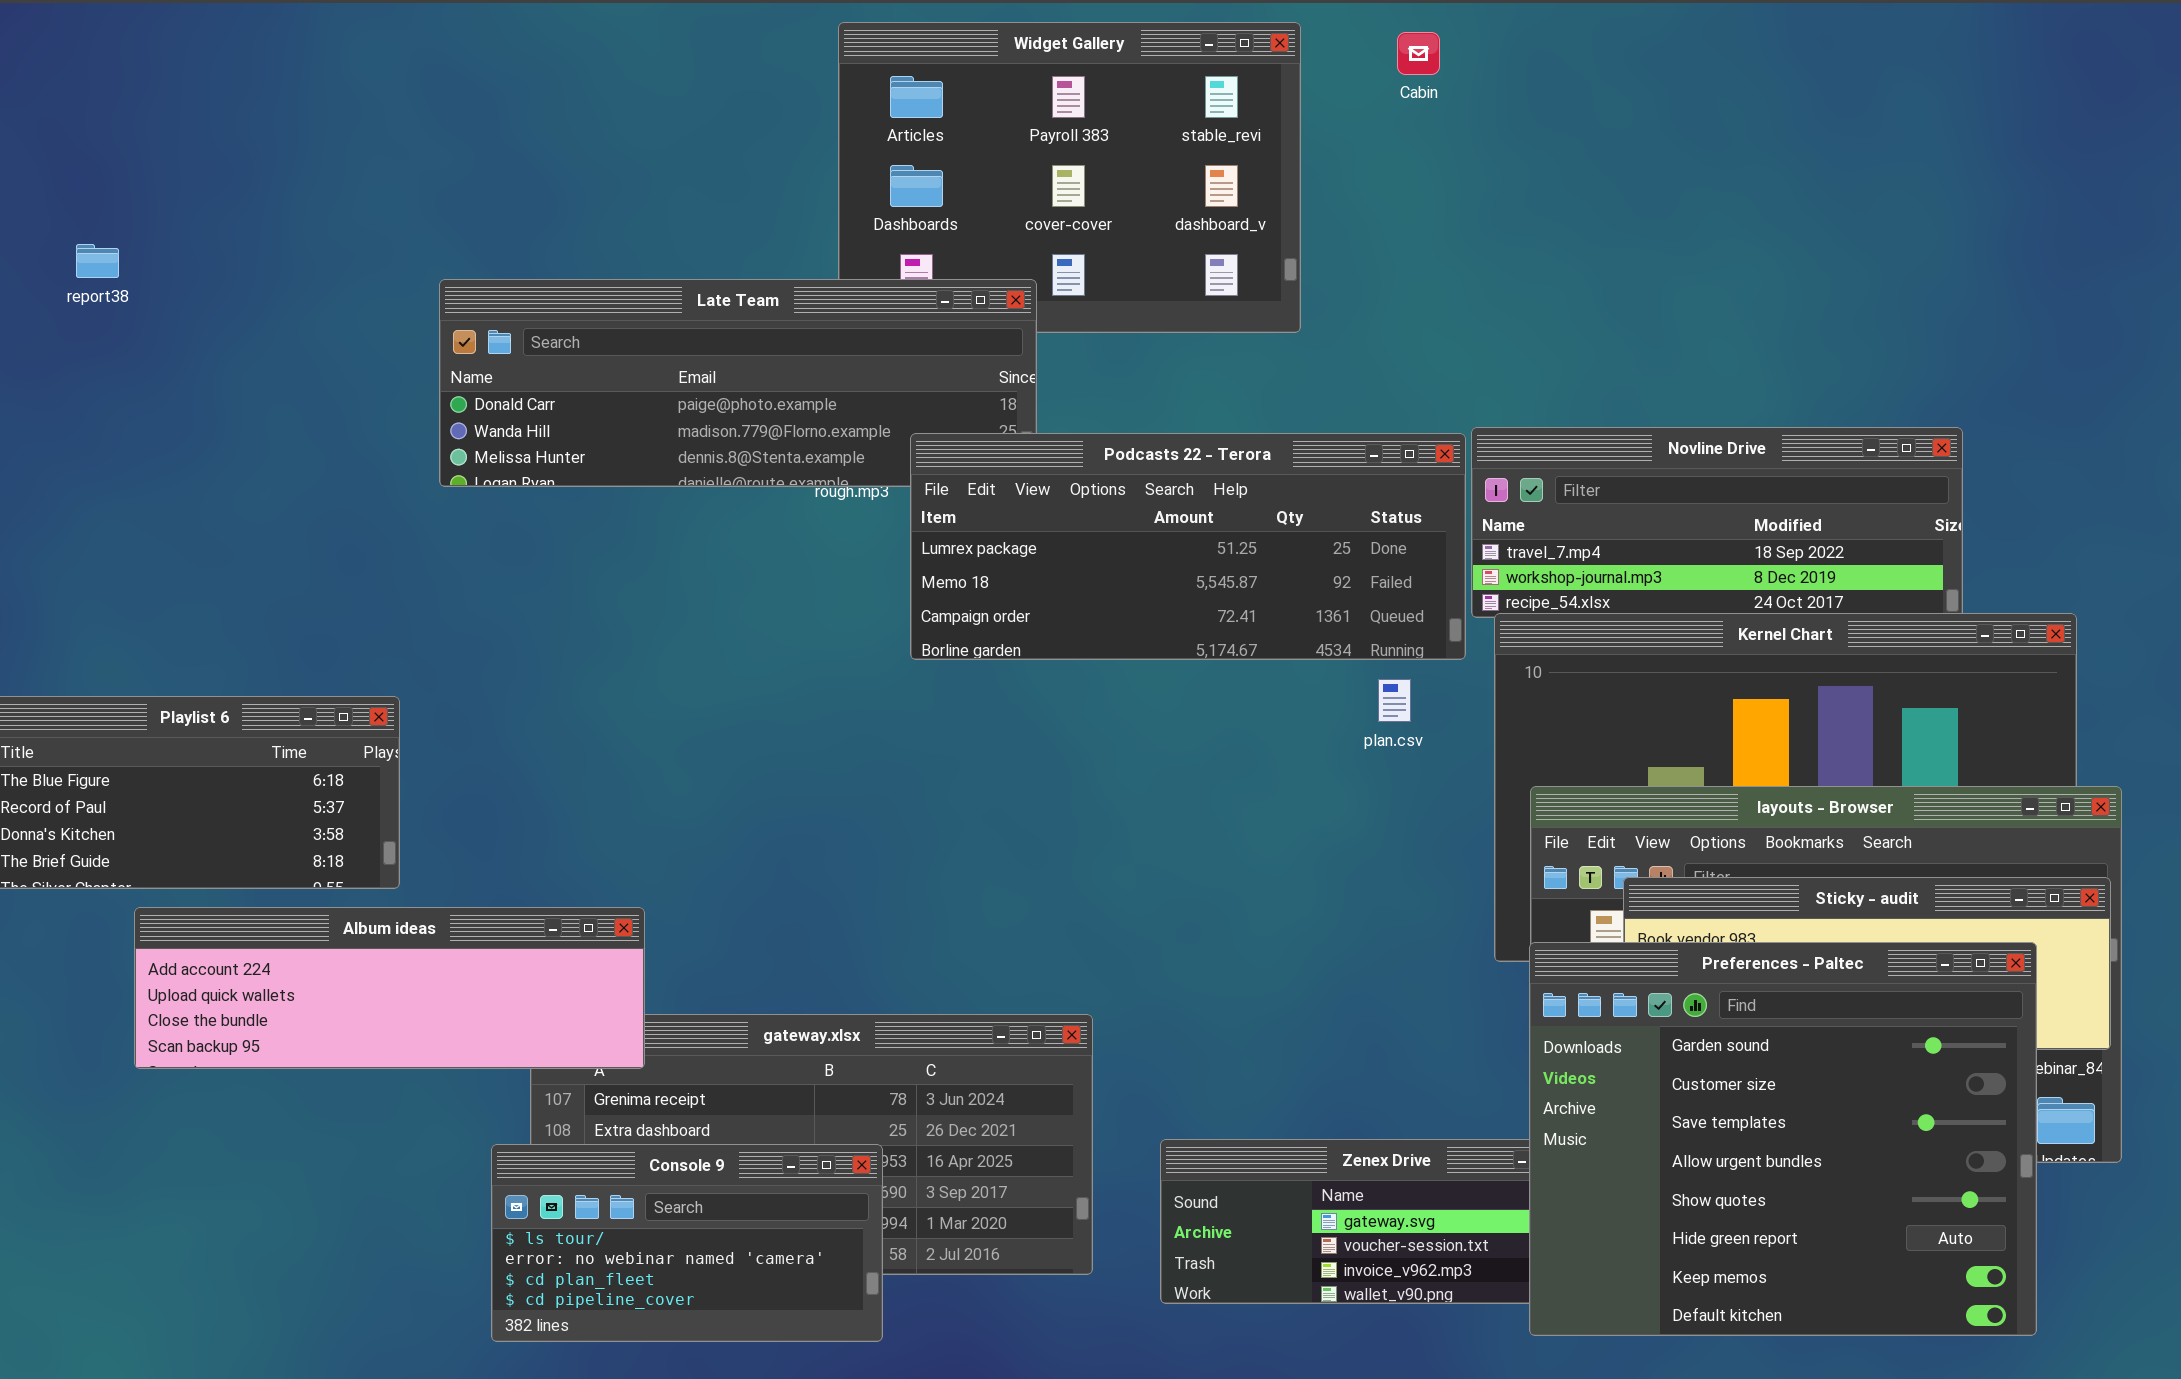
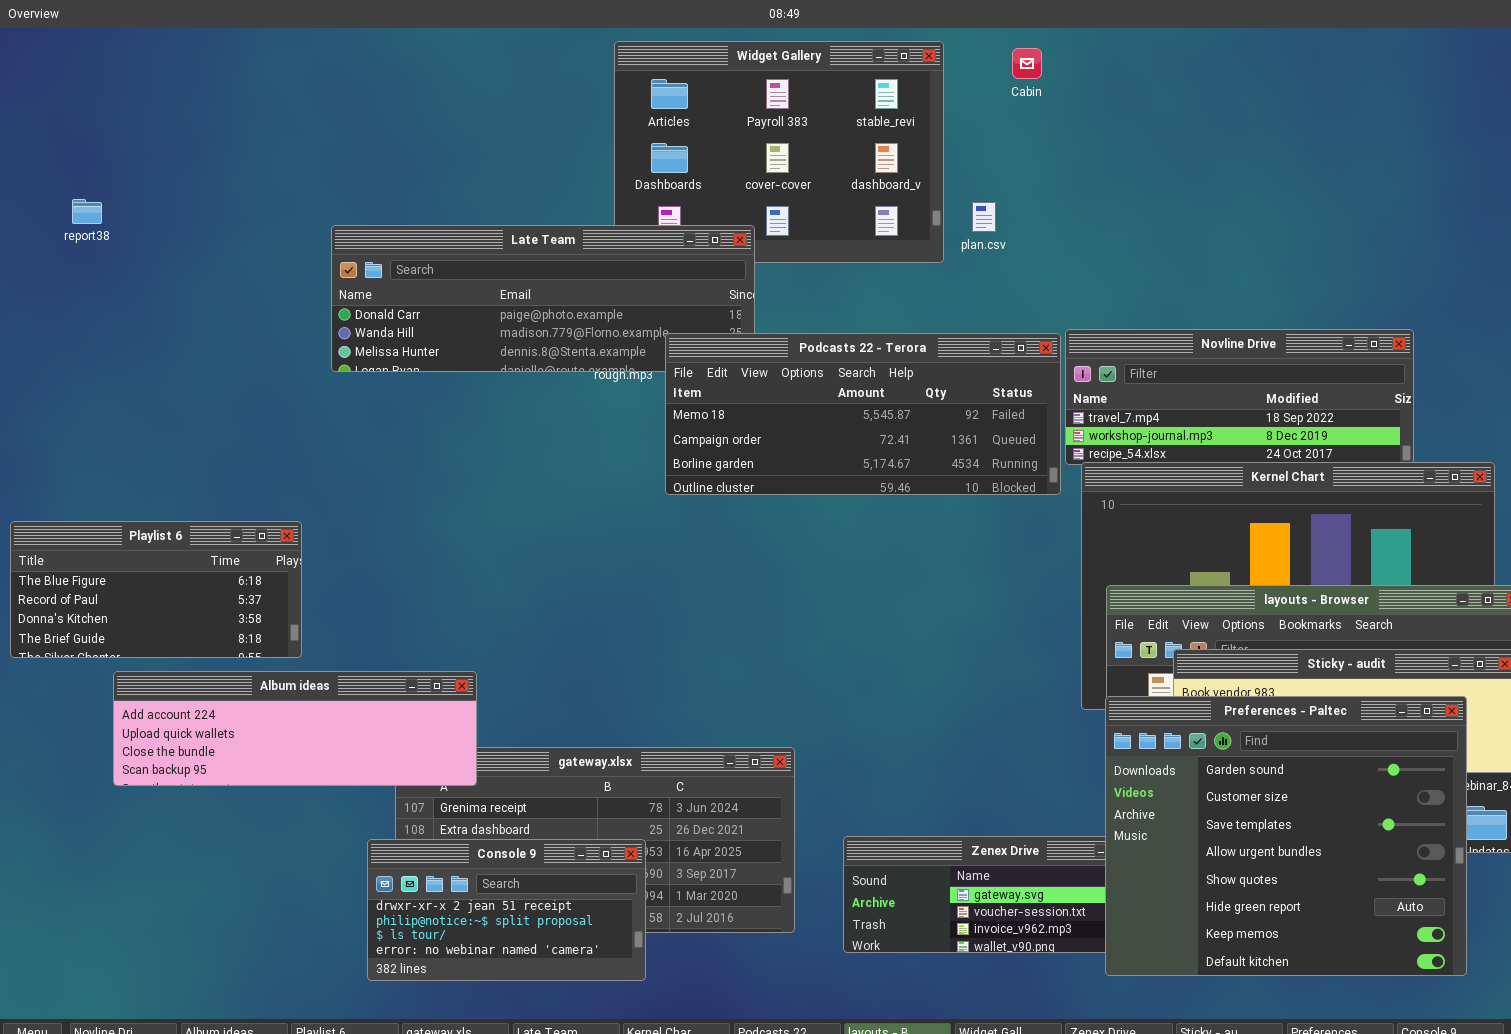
Podcasts 22 - Terora: [910,433,1466,660] -> [665,333,1061,495], scrolled down 1 row
plan.csv: [1378,679,1411,722] -> [972,202,996,232], moved
Console 9: [491,1144,883,1342] -> [367,839,646,981], scrolled up 2 rows

